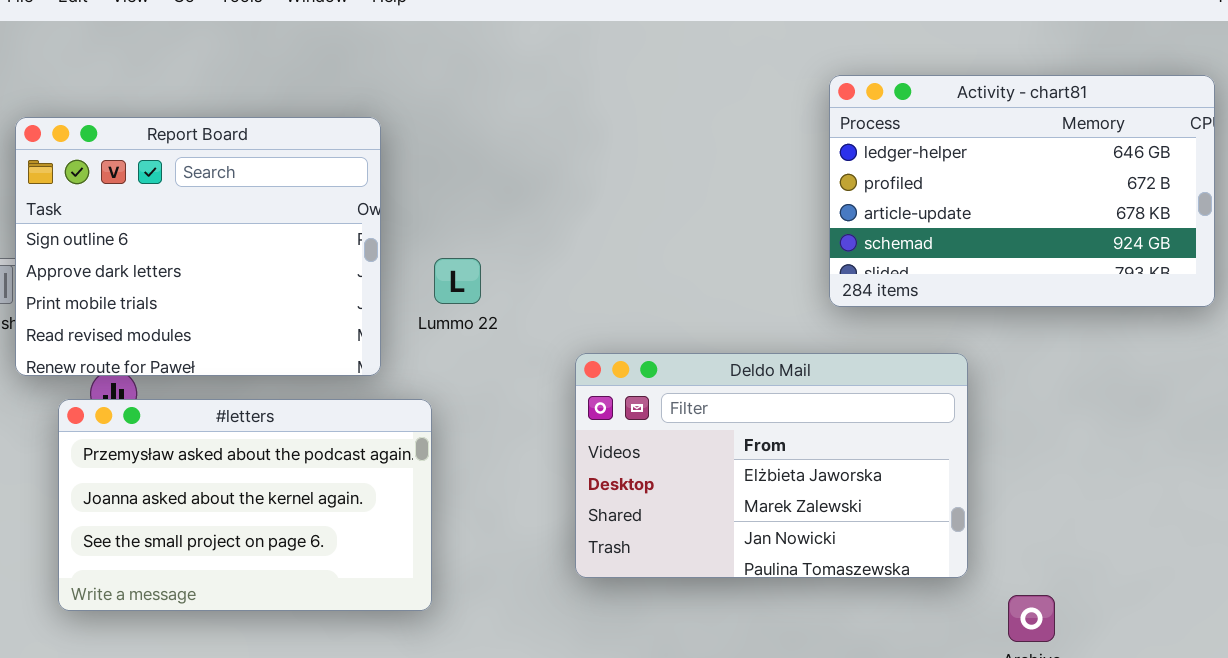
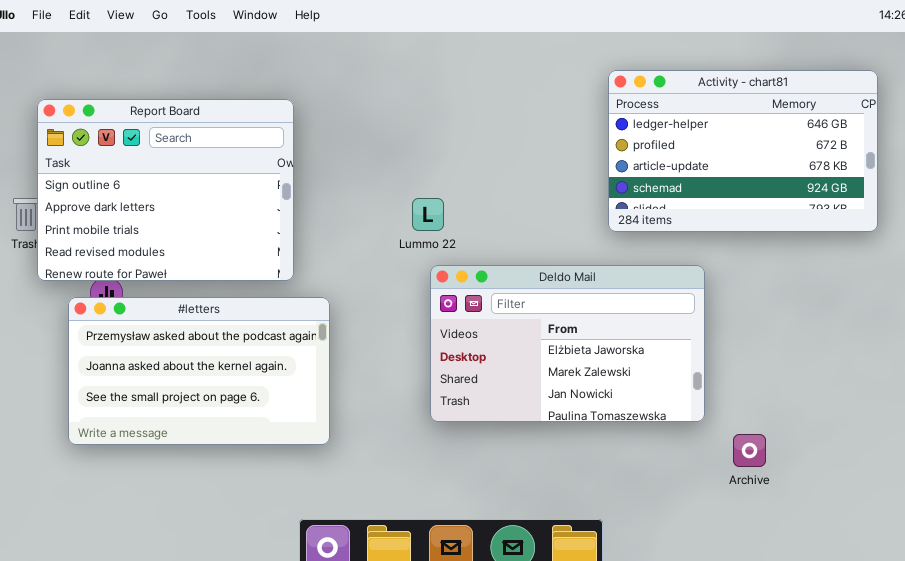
Lummo 22: [434,258,481,304] -> [412,198,444,231], moved

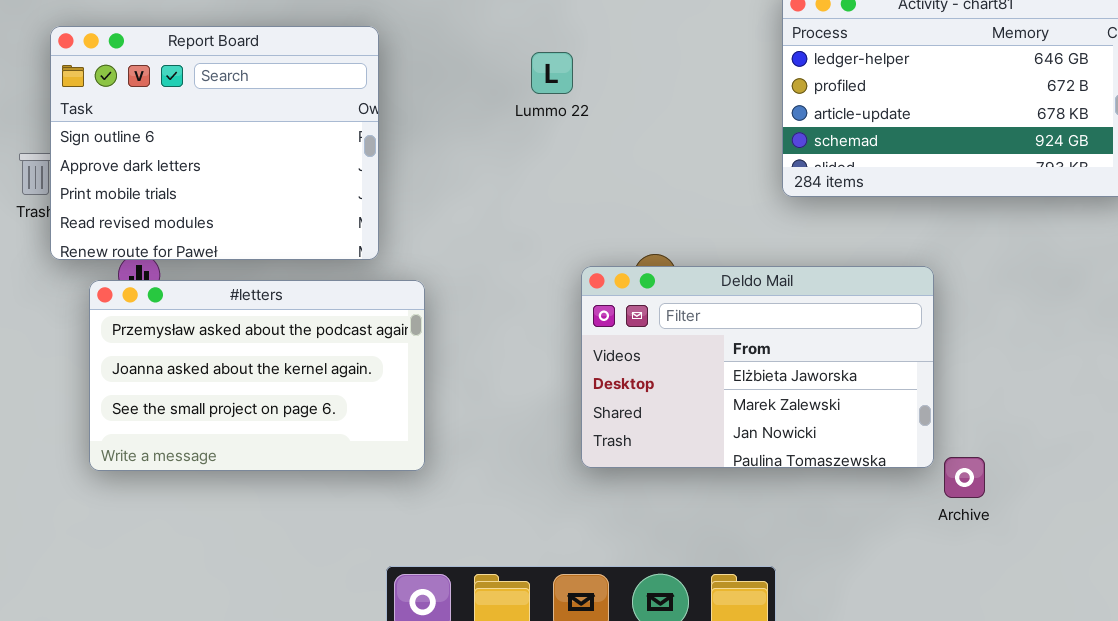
Lummo 22: [412,198,444,231] -> [531,52,573,94], moved
Deldo Mail: [430,265,705,422] -> [581,266,934,468], moved

